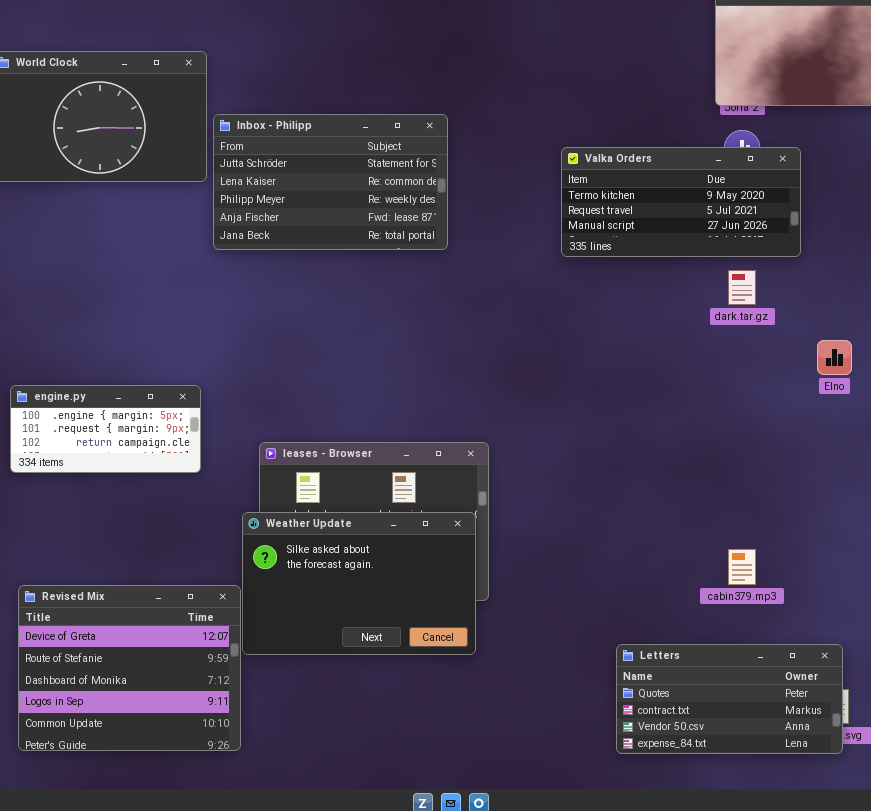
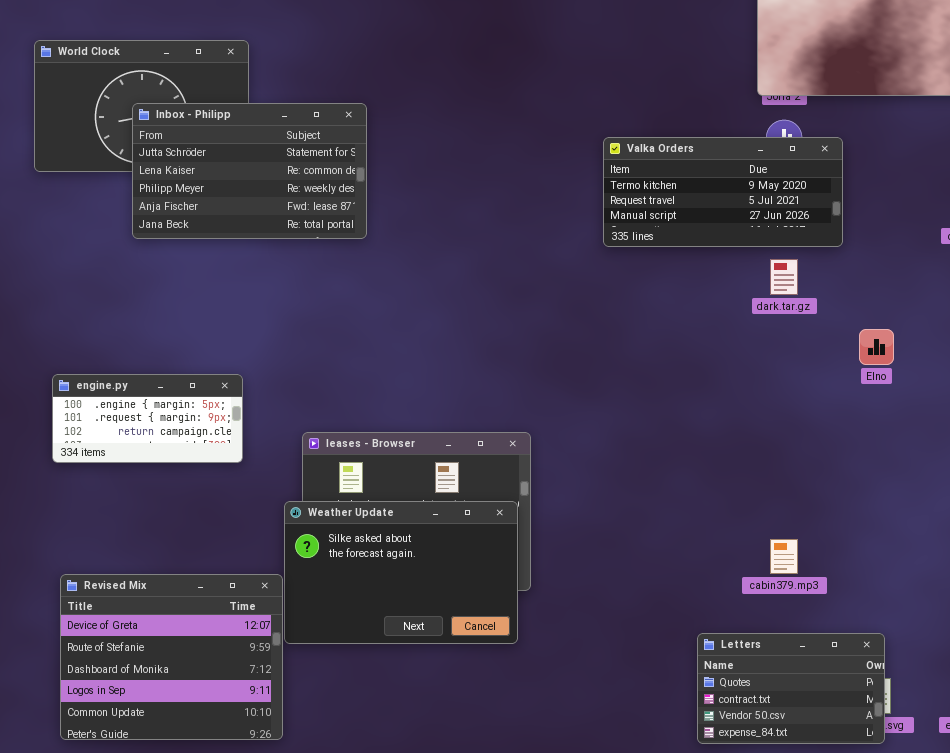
Inbox - Philipp: [213,114,448,250] -> [132,103,367,239], moved
Letters: [616,644,843,754] -> [697,633,885,744], resized

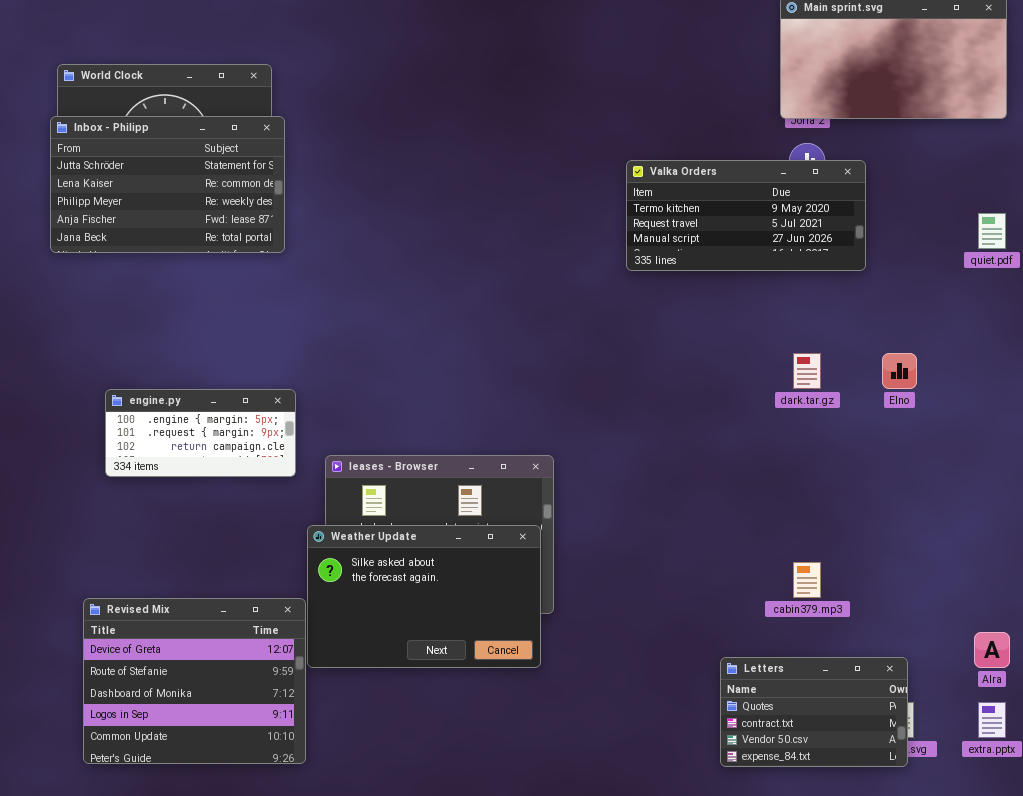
Inbox - Philipp: [132,103,367,239] -> [50,116,285,253], moved
dark.tar.gz: [770,259,798,295] -> [793,353,821,389], moved
engine.py: [52,374,243,463] -> [105,389,296,477], moved

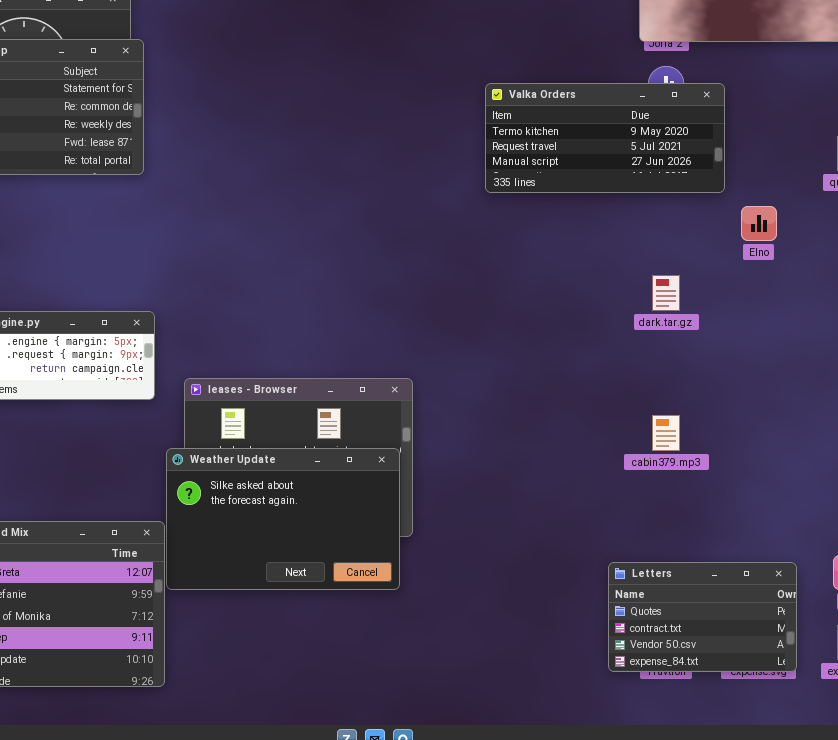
Elno: [882,353,917,389] -> [741,206,777,241], moved
cabin379.mp3: [793,562,821,598] -> [652,415,680,451], moved
Letters: [720,657,908,767] -> [608,562,797,672], moved

